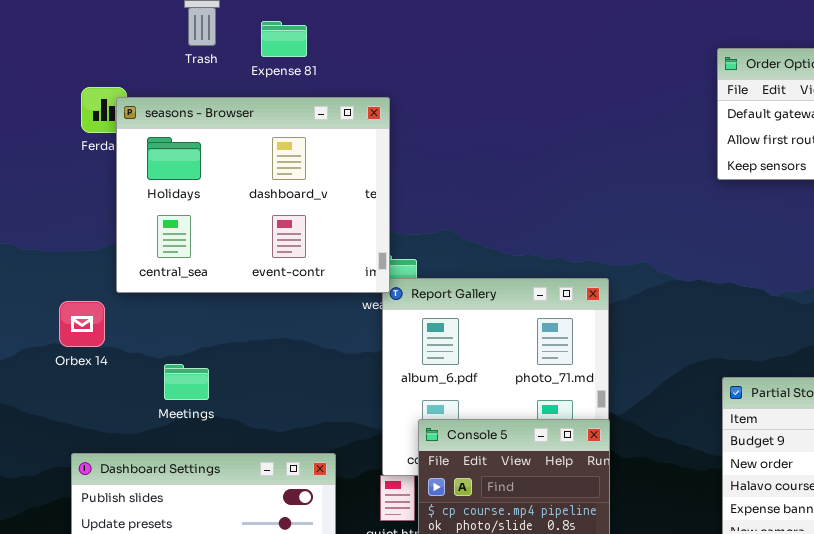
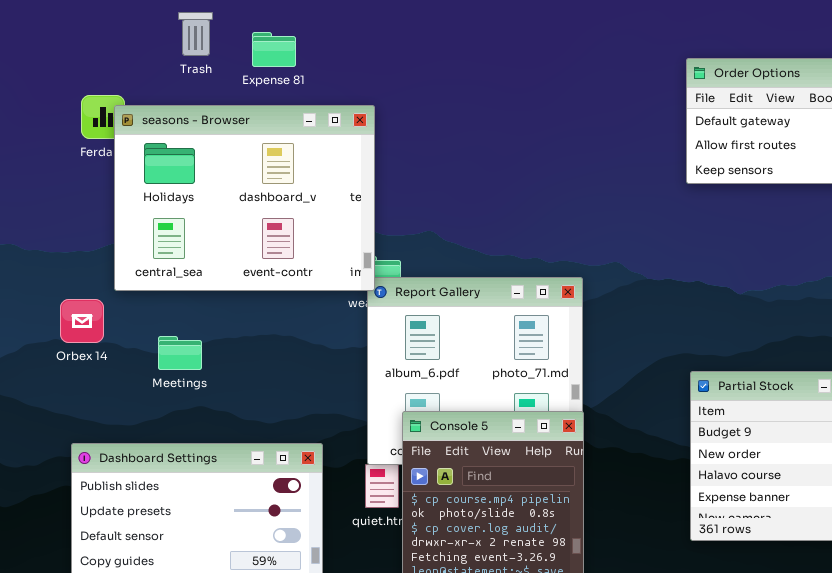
Meetings: [164,364,209,400] -> [158,336,202,370], moved

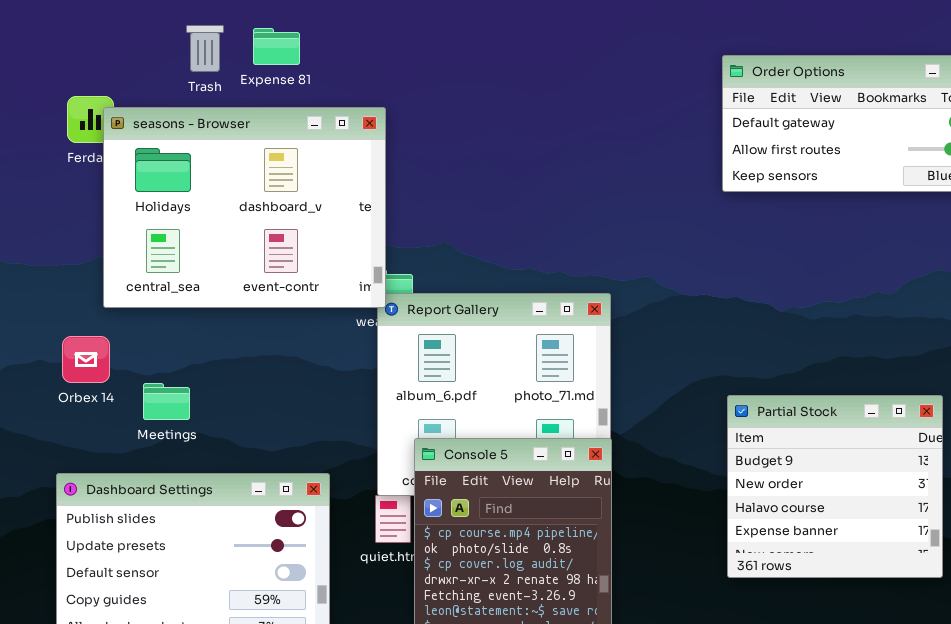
Trash: [178,12,213,56] -> [186,25,224,72], moved
Orbex 14: [60,299,104,343] -> [62,336,110,383], moved
Meetings: [158,336,202,370] -> [143,383,190,420], moved

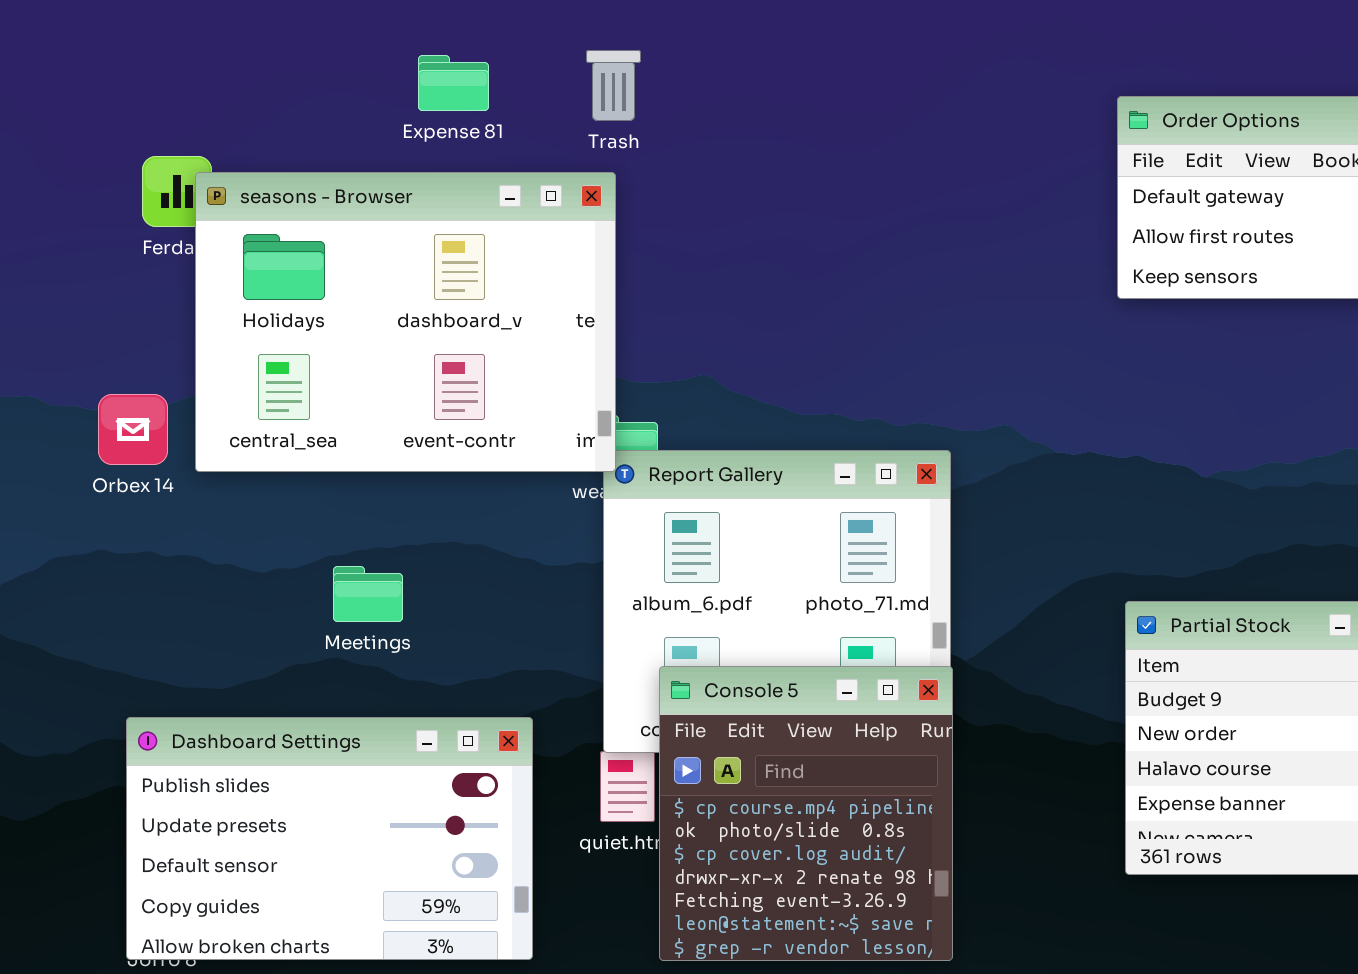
Trash: [186,25,224,72] -> [586,50,641,121], moved
Orbex 14: [62,336,110,383] -> [98,394,168,465], moved
Meetings: [143,383,190,420] -> [333,566,403,622], moved

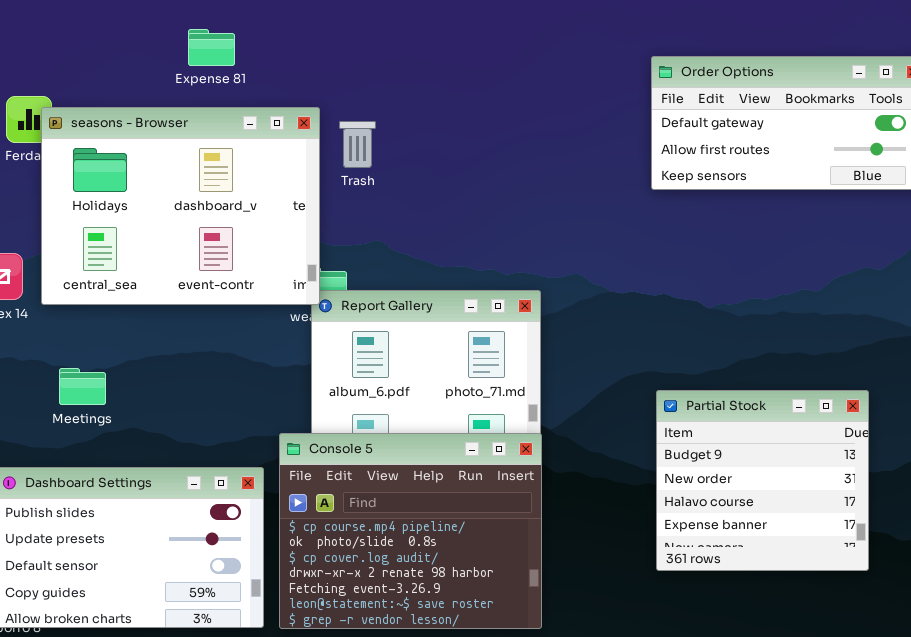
Trash: [586,50,641,121] -> [339,121,376,168], moved
Meetings: [333,566,403,622] -> [59,368,106,405], moved
Console 5: [659,666,953,961] -> [279,433,542,629], resized

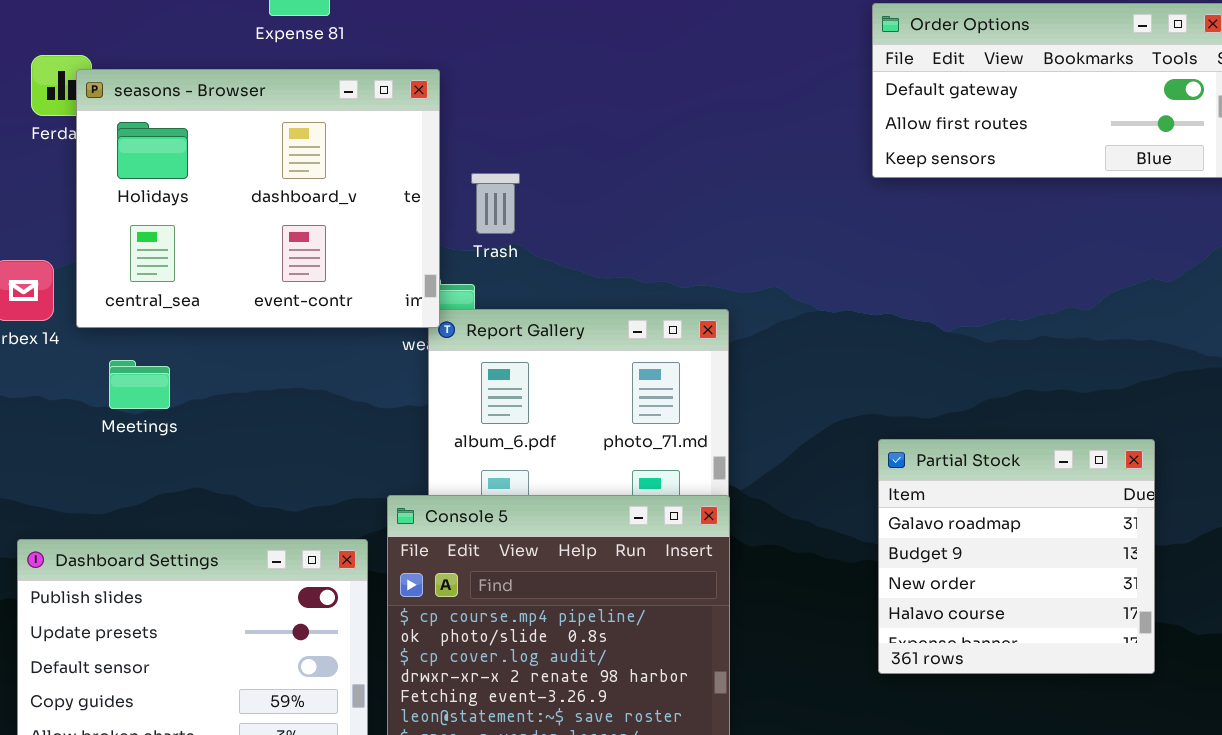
Trash: [339,121,376,168] -> [471,173,520,234], moved
Meetings: [59,368,106,405] -> [109,360,170,409], moved
Partial Stock: [656,390,869,571] -> [878,439,1155,674], scrolled up 1 row

